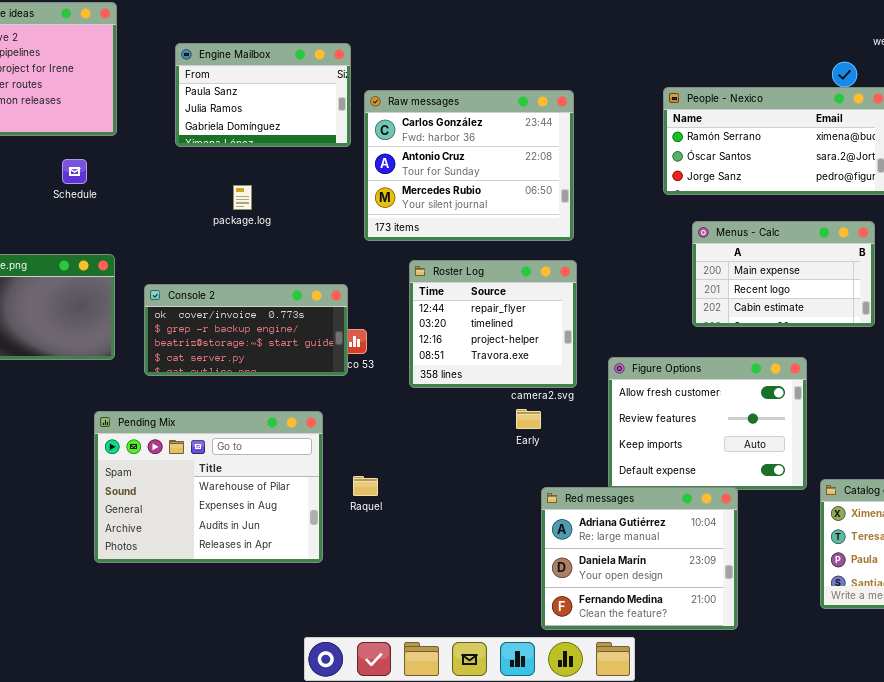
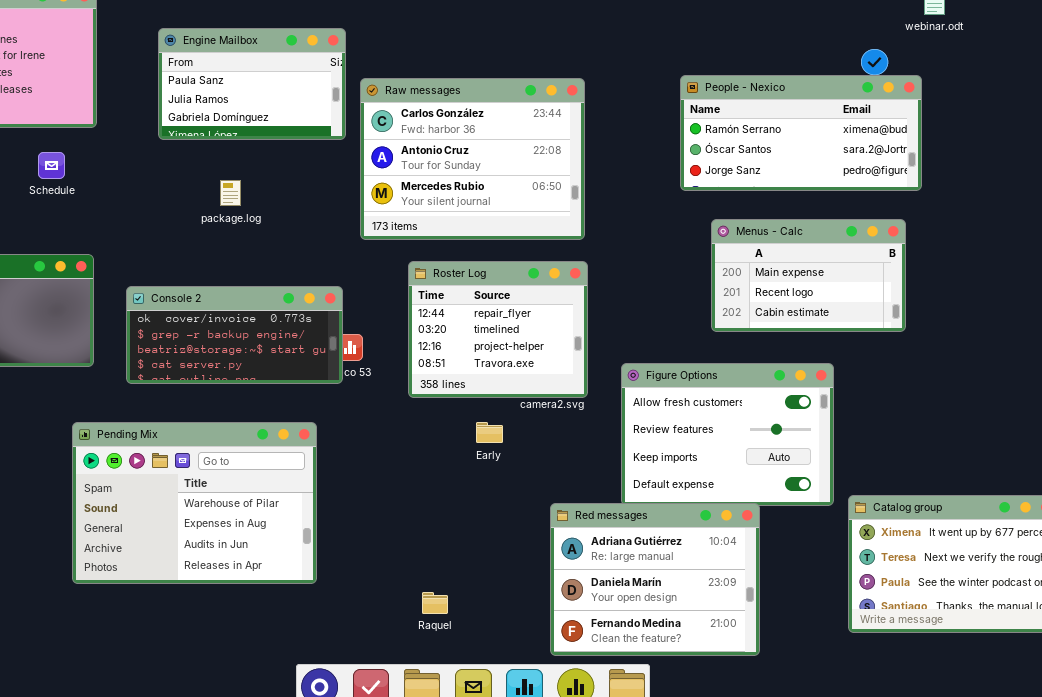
Early: [516,409,541,429] -> [476,422,503,443], moved
Raquel: [353,476,378,496] -> [422,592,448,614], moved

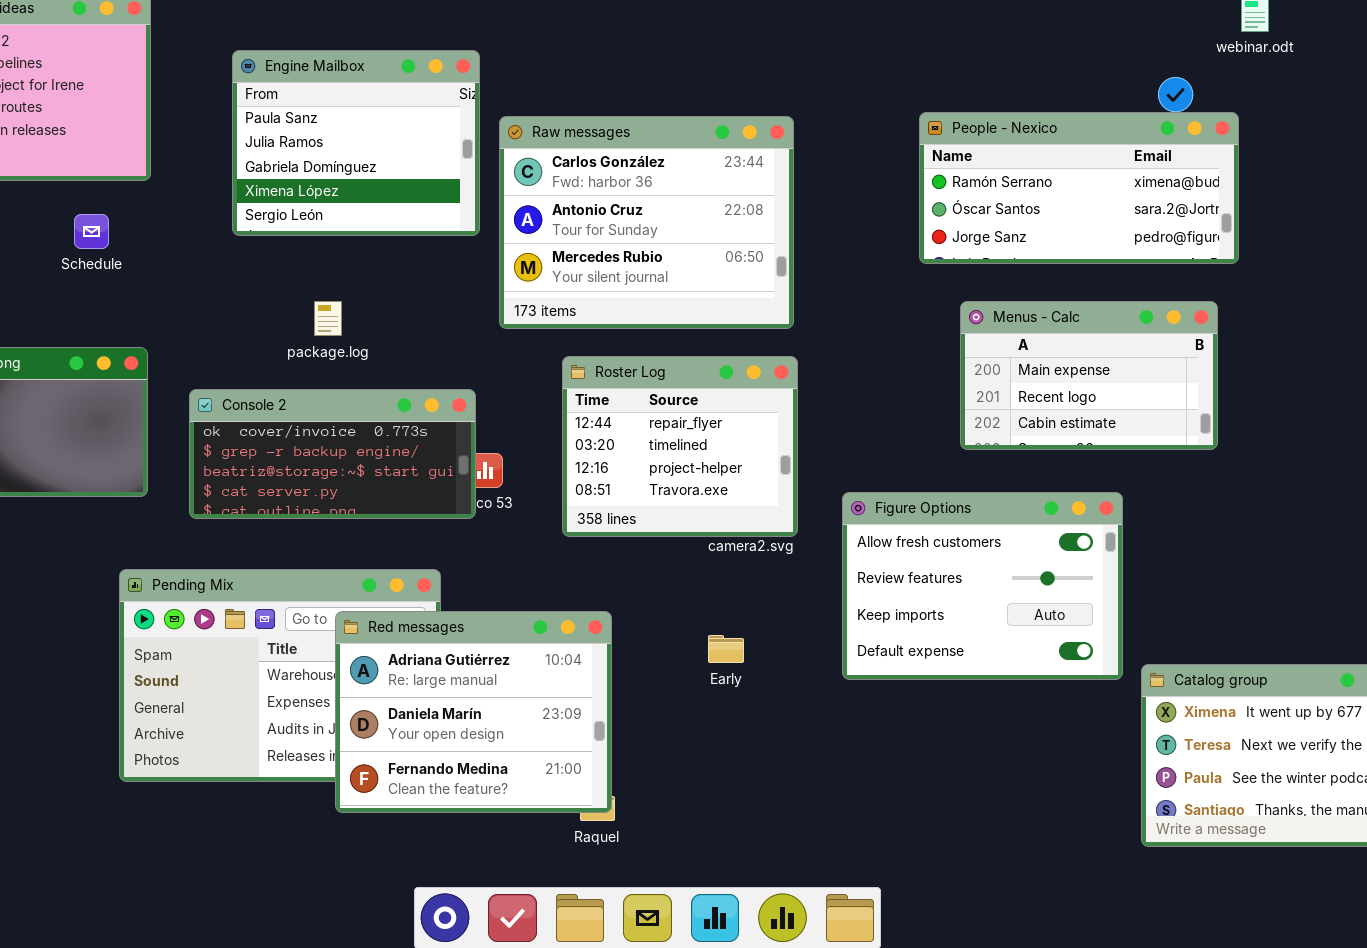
Engine Mailbox: [158,28,346,140] -> [232,50,480,236], resized
package.log: [220,180,241,206] -> [314,301,342,336], moved
Early: [476,422,503,443] -> [708,635,744,663], moved
Red messages: [550,503,760,656] -> [335,611,612,813], moved

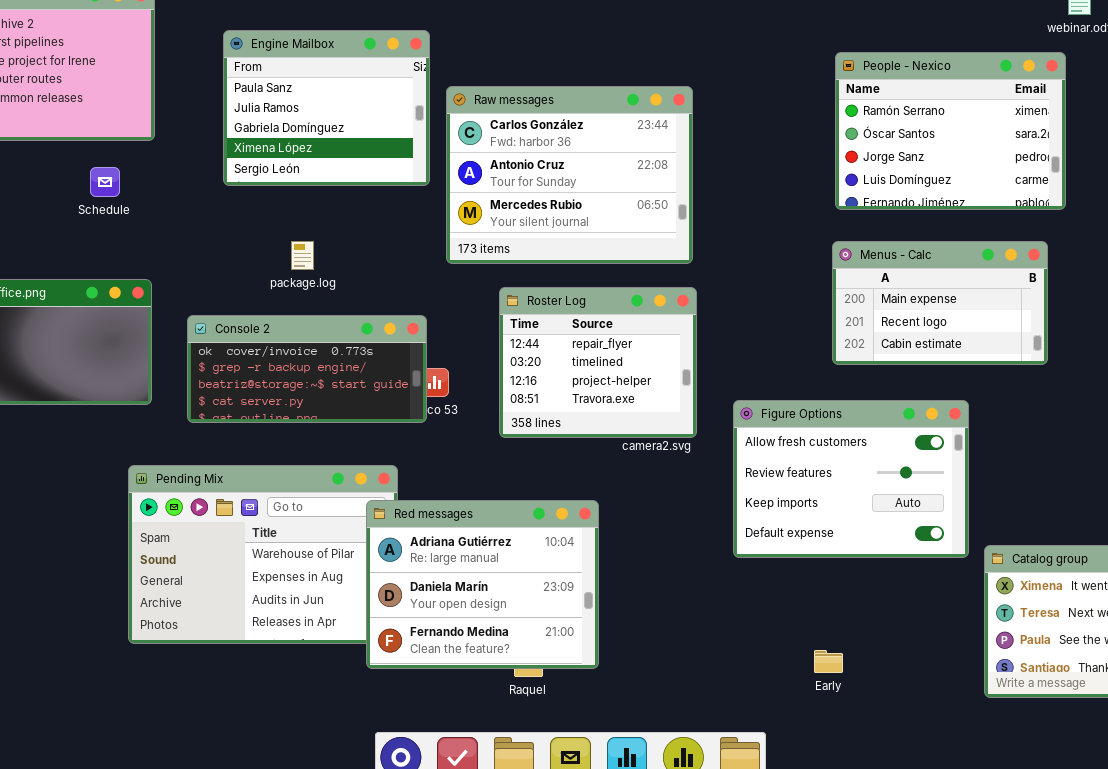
People - Nexico: [919,112,1239,264] -> [835,52,1066,210], resized
Red messages: [335,611,612,813] -> [366,500,599,669], moved
Early: [708,635,744,663] -> [814,650,843,673], moved

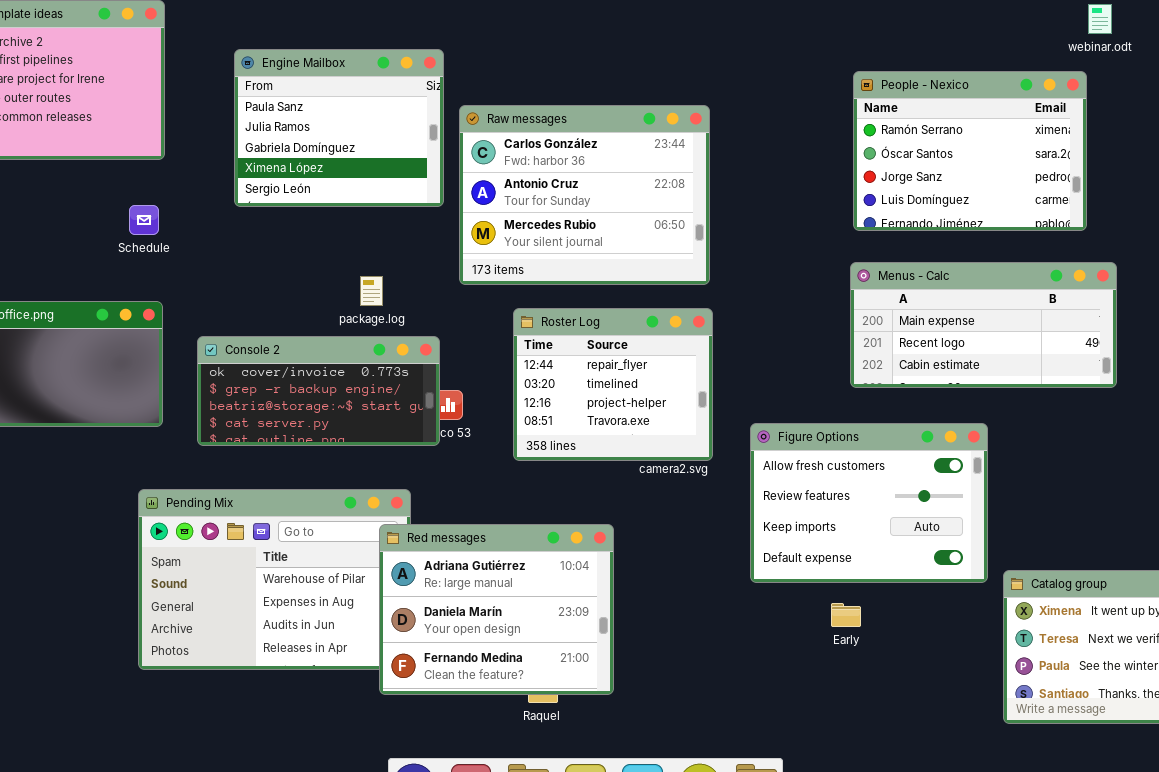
Schedule: [90,167,120,197] -> [129,205,159,235], moved
package.log: [291,241,314,270] -> [360,276,383,306], moved
Menus - Calc: [832,241,1048,365] -> [850,262,1117,388], resized
Early: [814,650,843,673] -> [831,603,861,627], moved

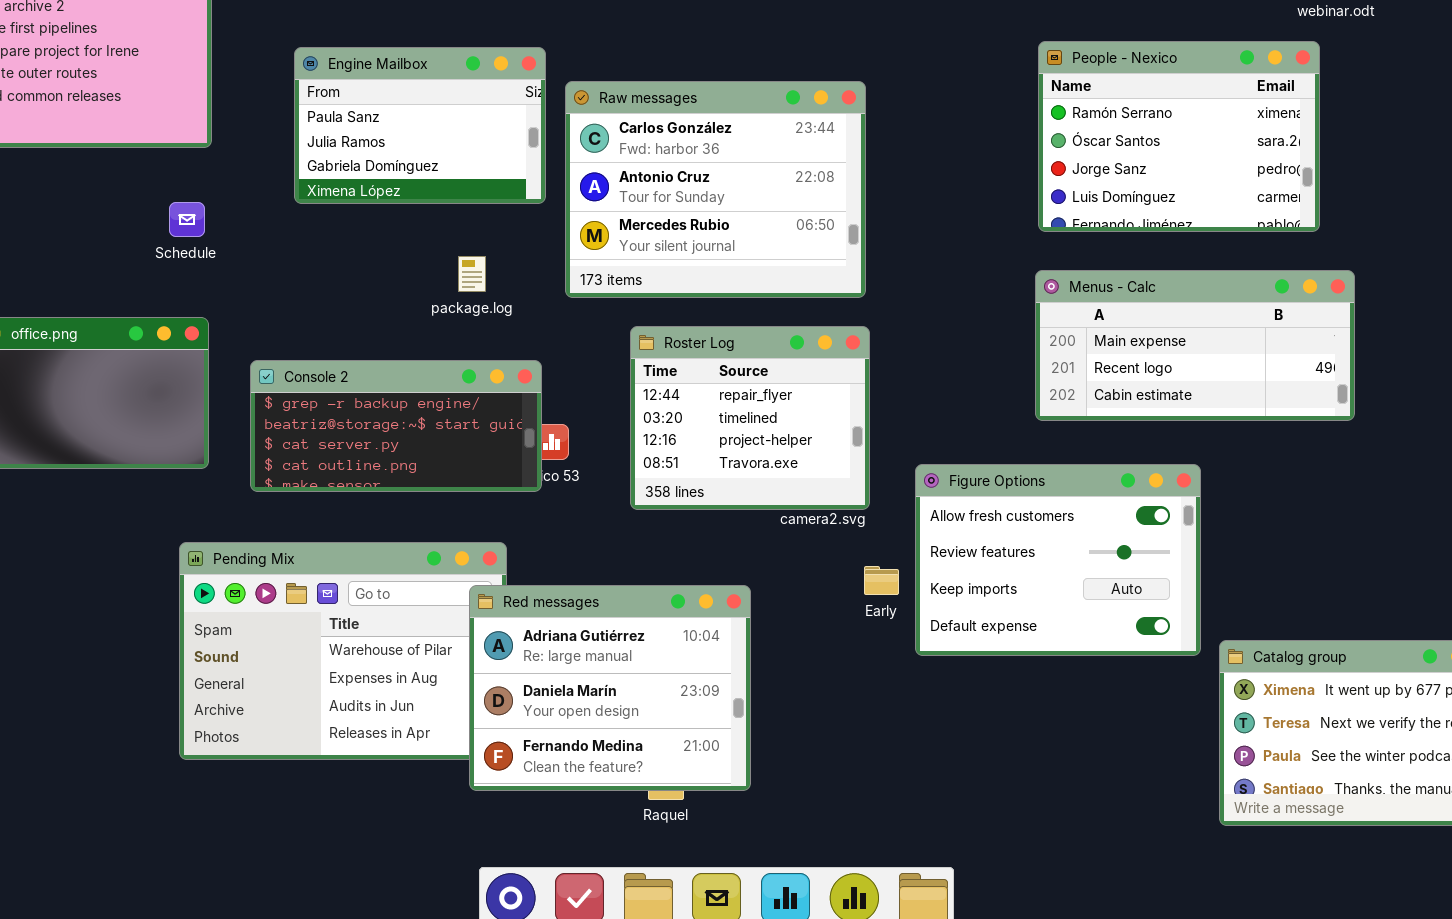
Engine Mailbox: [234,49,444,207] -> [294,47,546,204], resized
package.log: [360,276,383,306] -> [458,256,486,292], moved
Console 2: [197,336,440,446] -> [250,360,542,492], scrolled down 1 row
Early: [831,603,861,627] -> [864,566,899,595], moved

